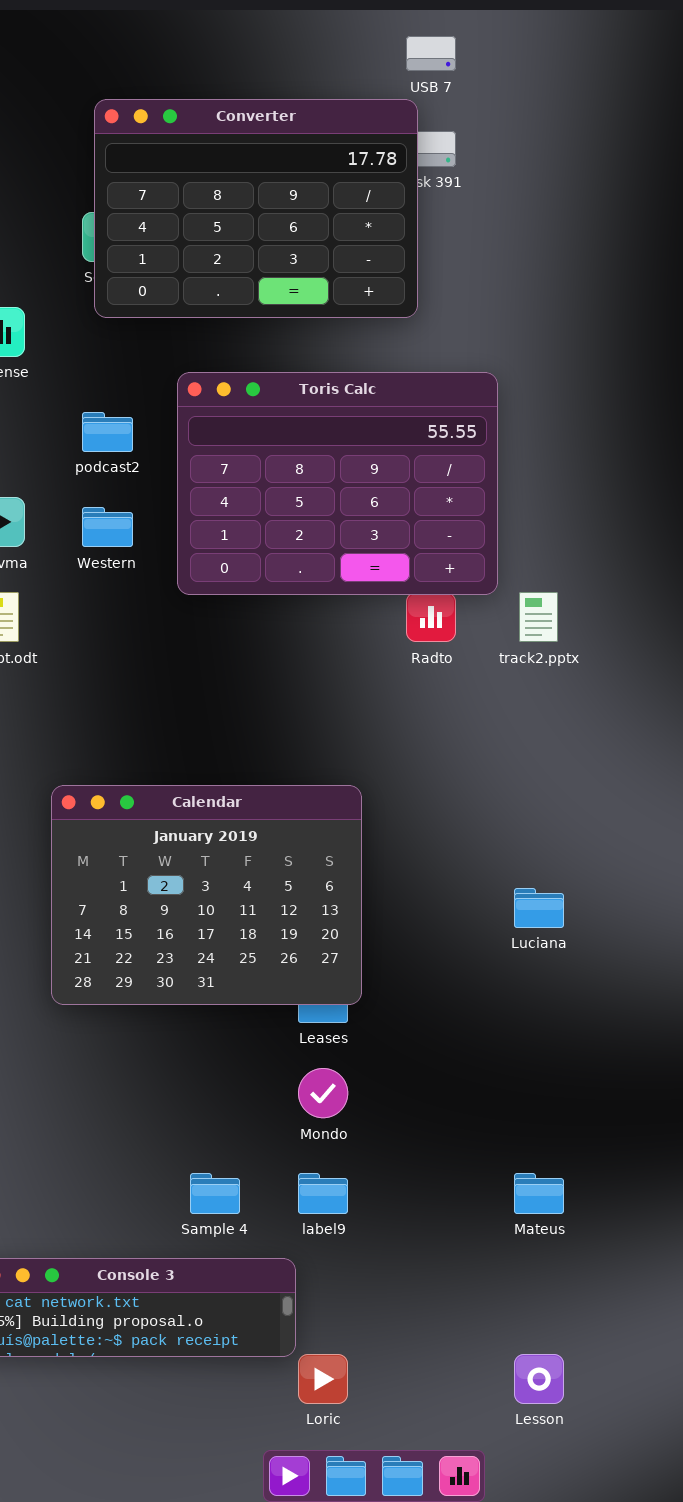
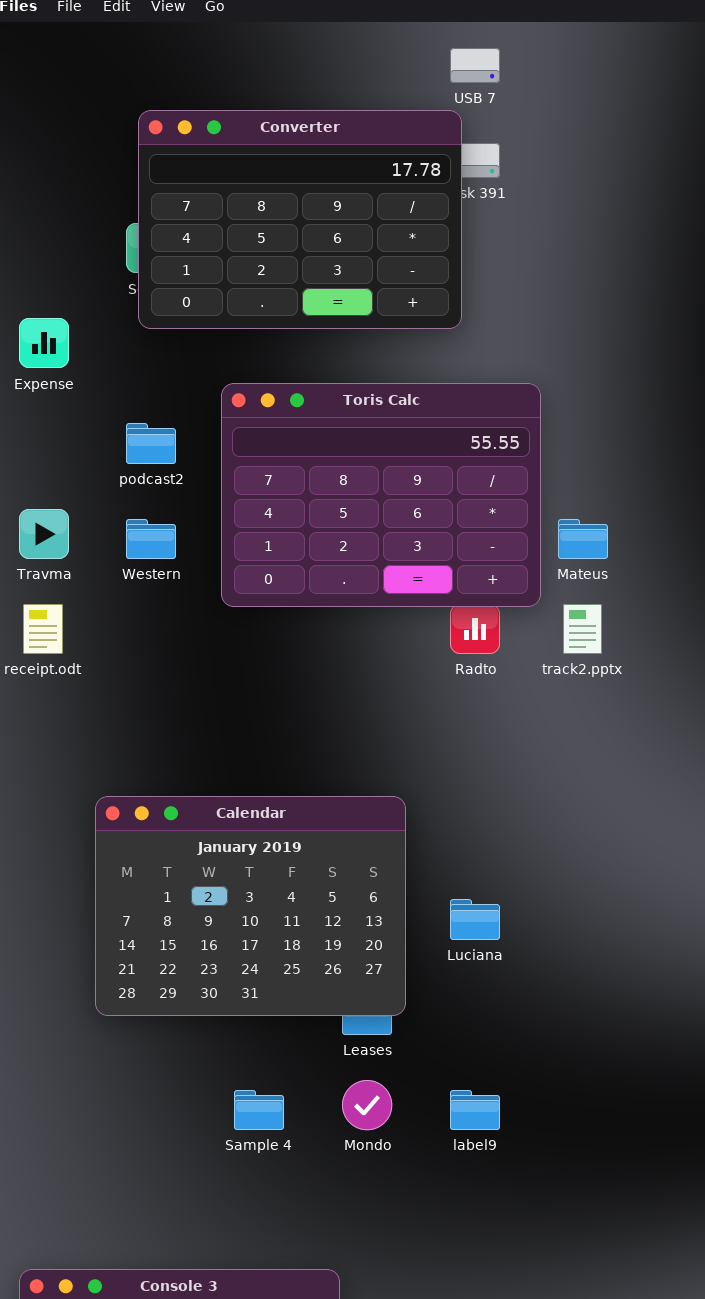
Luciana: [514,888,564,928] -> [450,899,500,940], moved
Sample 4: [190,1173,240,1214] -> [234,1090,284,1130], moved
label9: [298,1173,348,1214] -> [450,1090,500,1130], moved
Mateus: [514,1173,564,1214] -> [558,519,608,559], moved

